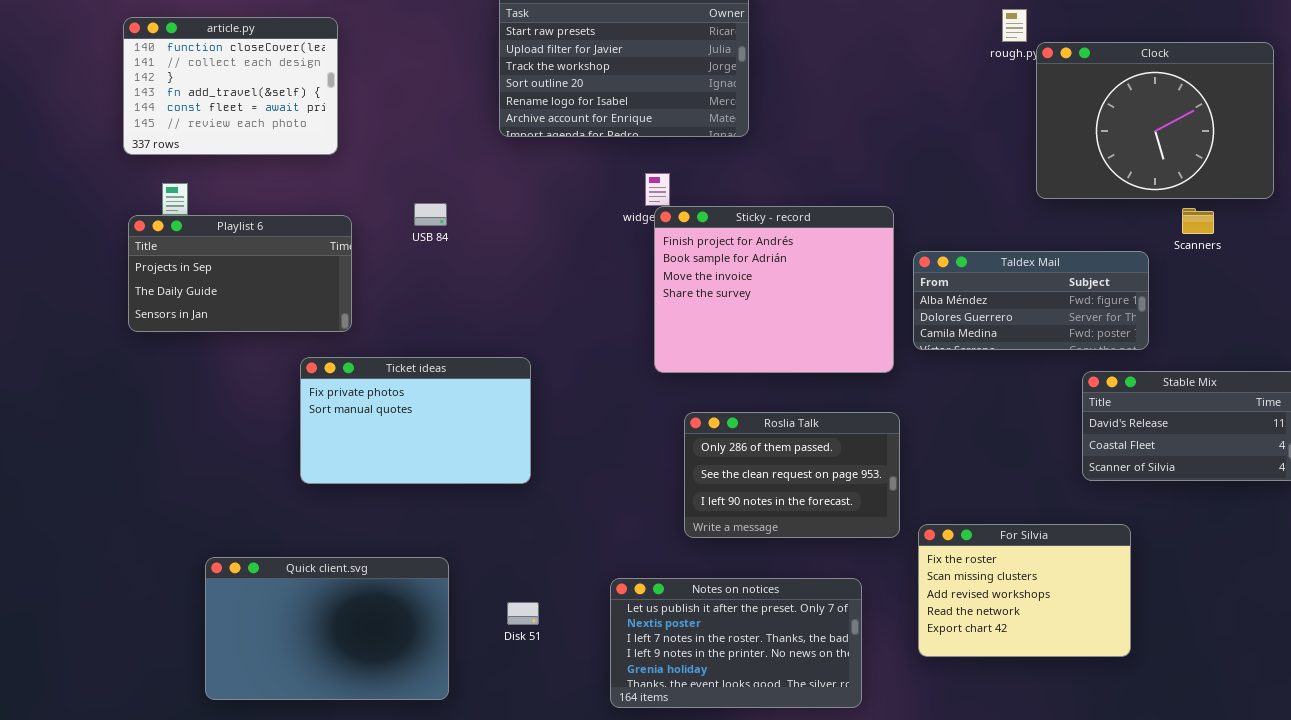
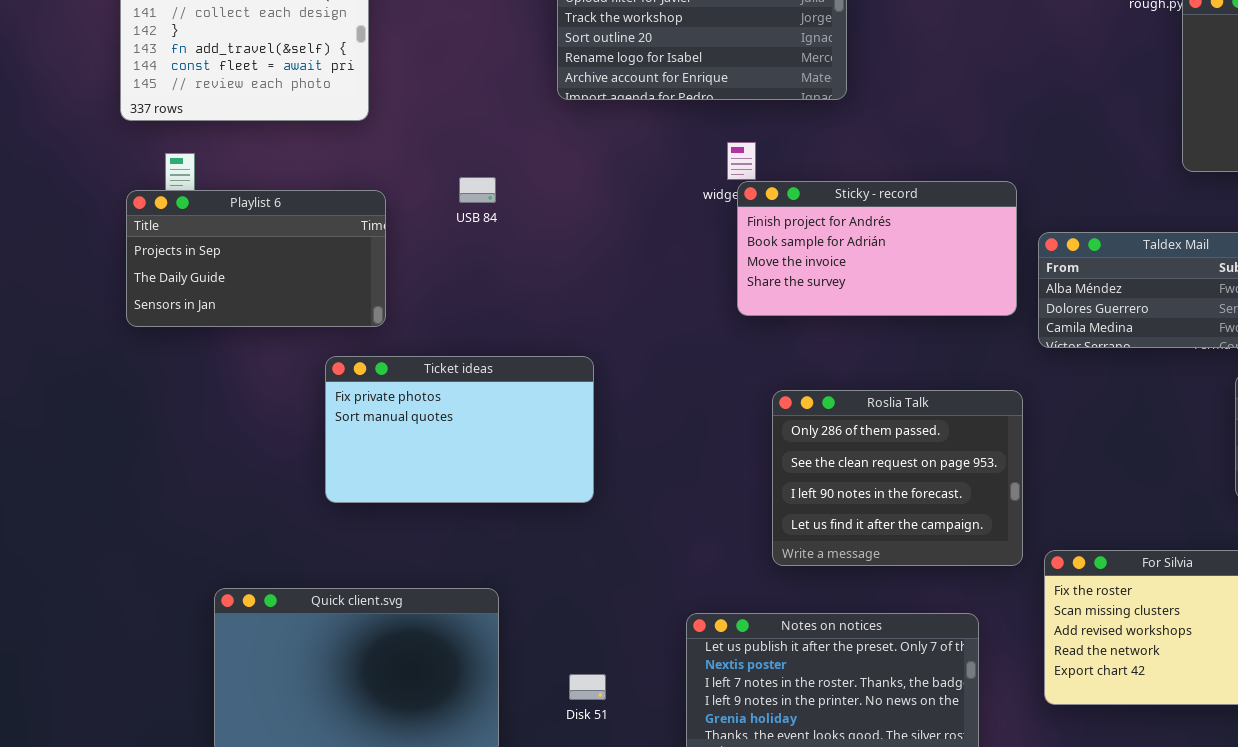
Sticky - record: [654,206,894,373] -> [737,181,1017,316], resized
Roslia Talk: [684,412,900,538] -> [772,390,1023,566], resized
Disk 51: [507,602,539,625] -> [569,674,606,700], moved

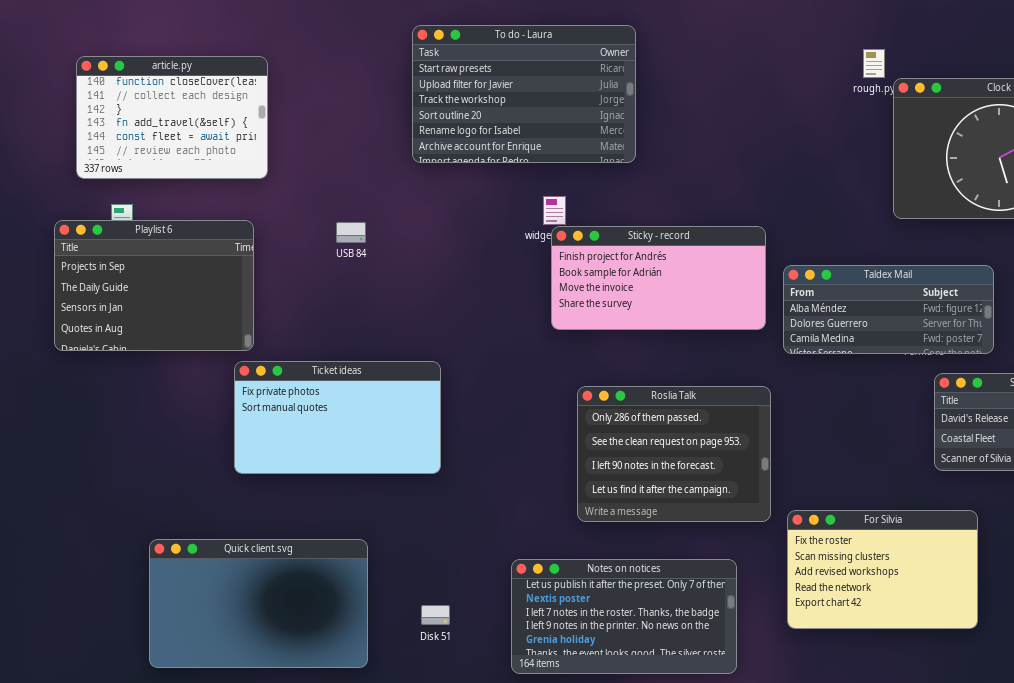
Playlist 6: [126,190,386,327] -> [54,220,254,351], moved, resized

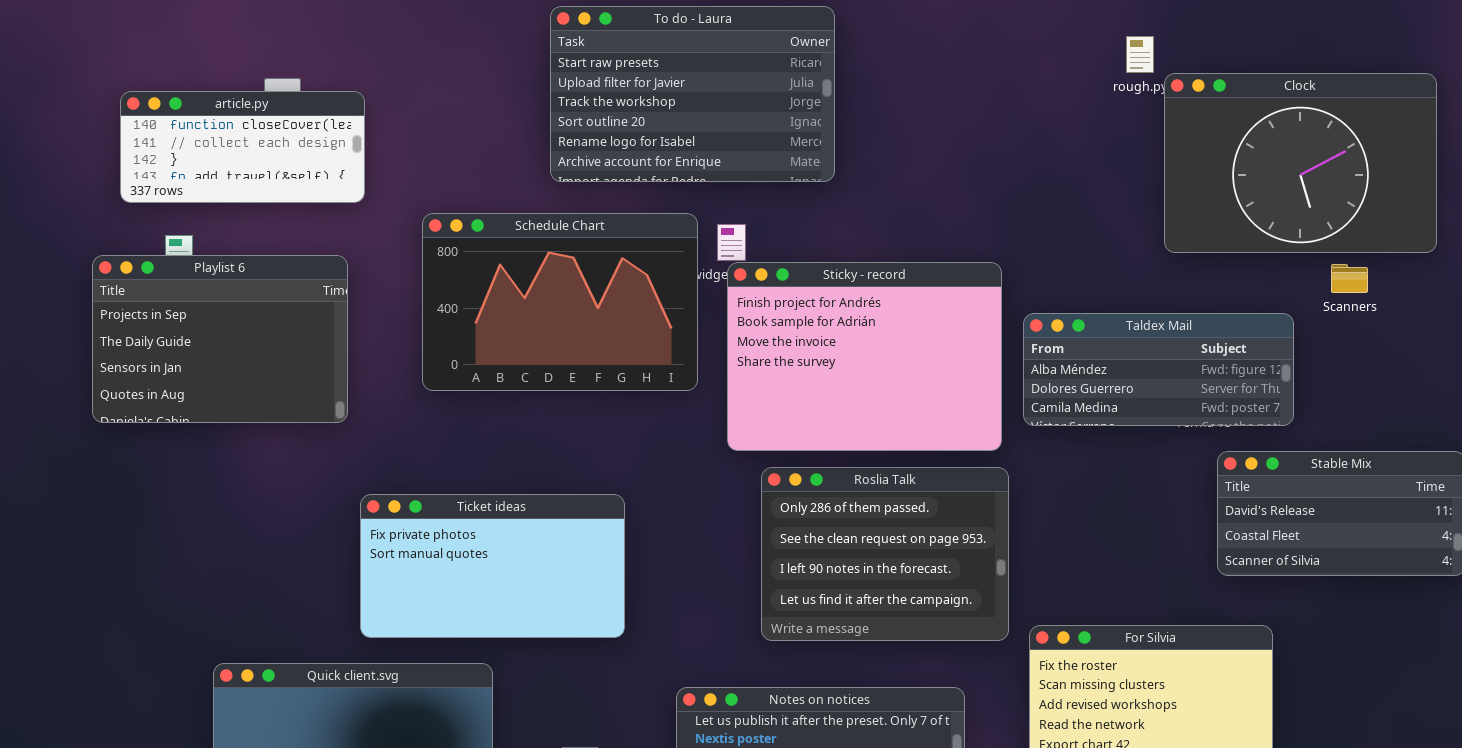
article.py: [76,56,268,179] -> [120,91,365,203], resized
Schedule Chart: none -> [422,213,698,391], opened
Sticky - record: [551,226,766,330] -> [727,262,1002,451], resized
Ticket ideas: [234,361,441,474] -> [360,494,625,638], moved

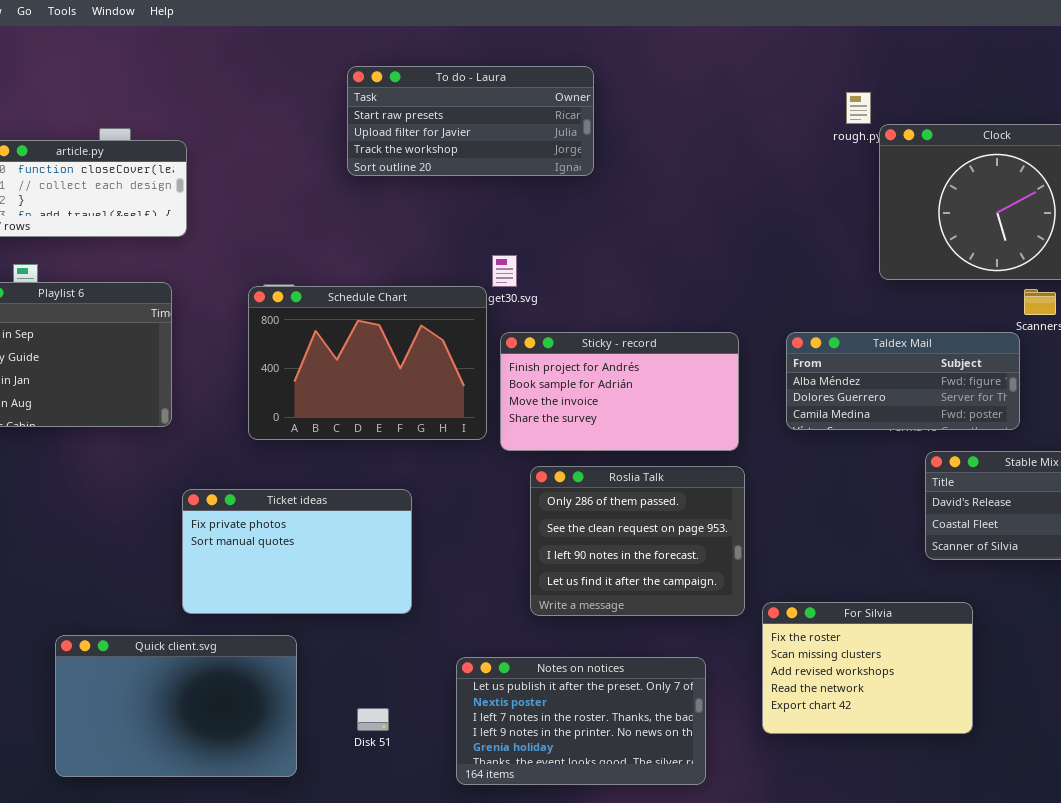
To do - Laura: [550,6,835,182] -> [347,66,594,176], resized
Schedule Chart: [422,213,698,391] -> [248,286,487,440], moved
Sticky - record: [727,262,1002,451] -> [500,332,739,451], resized
Taldex Mail: [1023,313,1294,426] -> [786,332,1020,430], moved

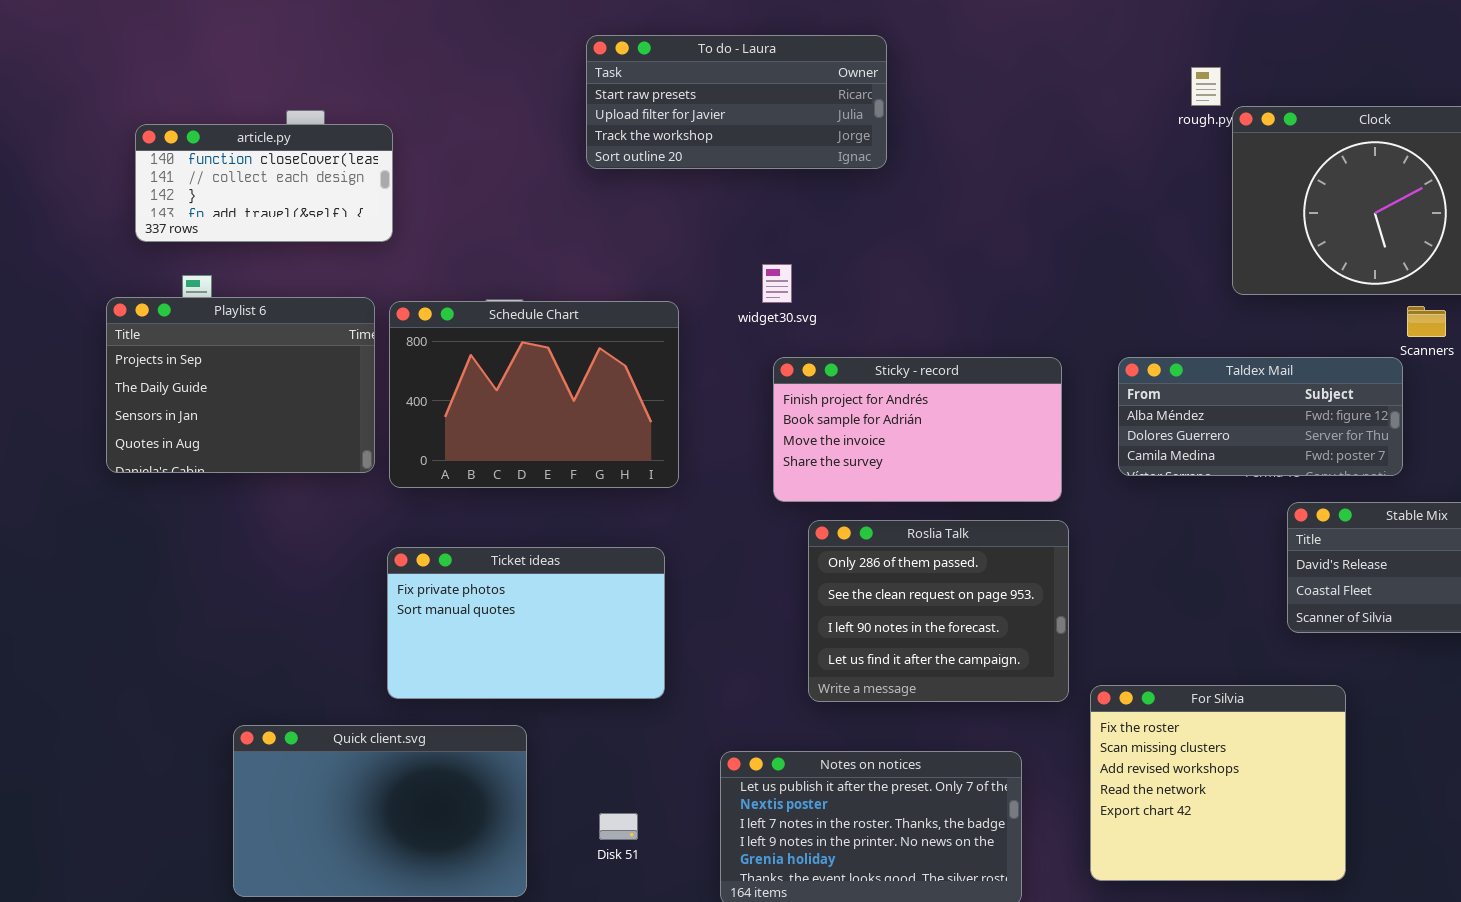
Schedule Chart: [248,286,487,440] -> [389,301,679,488], moved
For Silvia: [762,602,973,734] -> [1090,685,1346,881], resized

